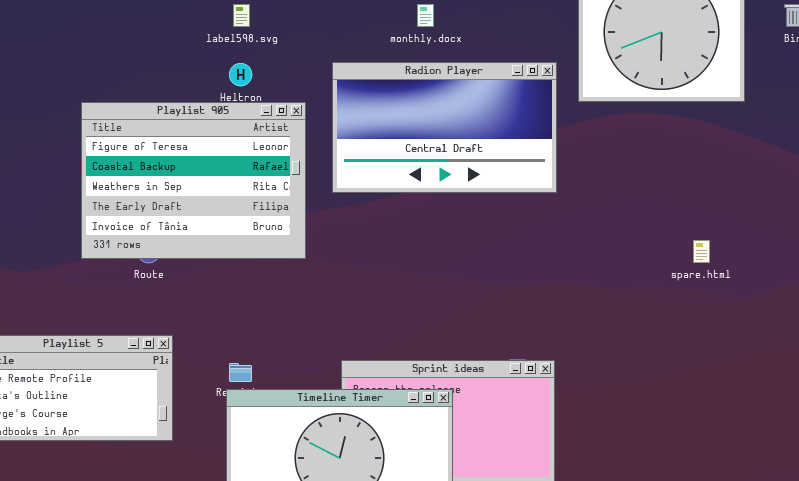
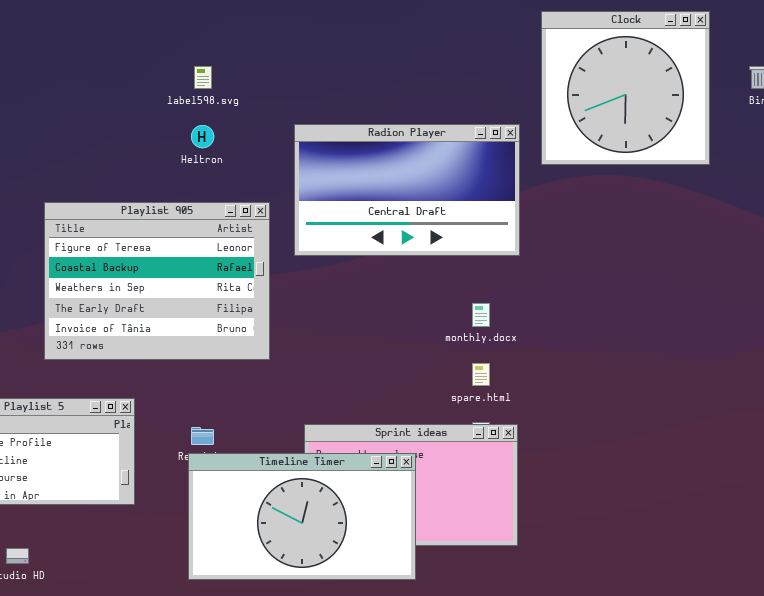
monthly.docx: [417,4,434,27] -> [472,303,490,327], moved
Playlist 905: [81,102,306,259] -> [44,202,270,360], moved
spare.html: [693,240,710,263] -> [472,363,490,386], moved

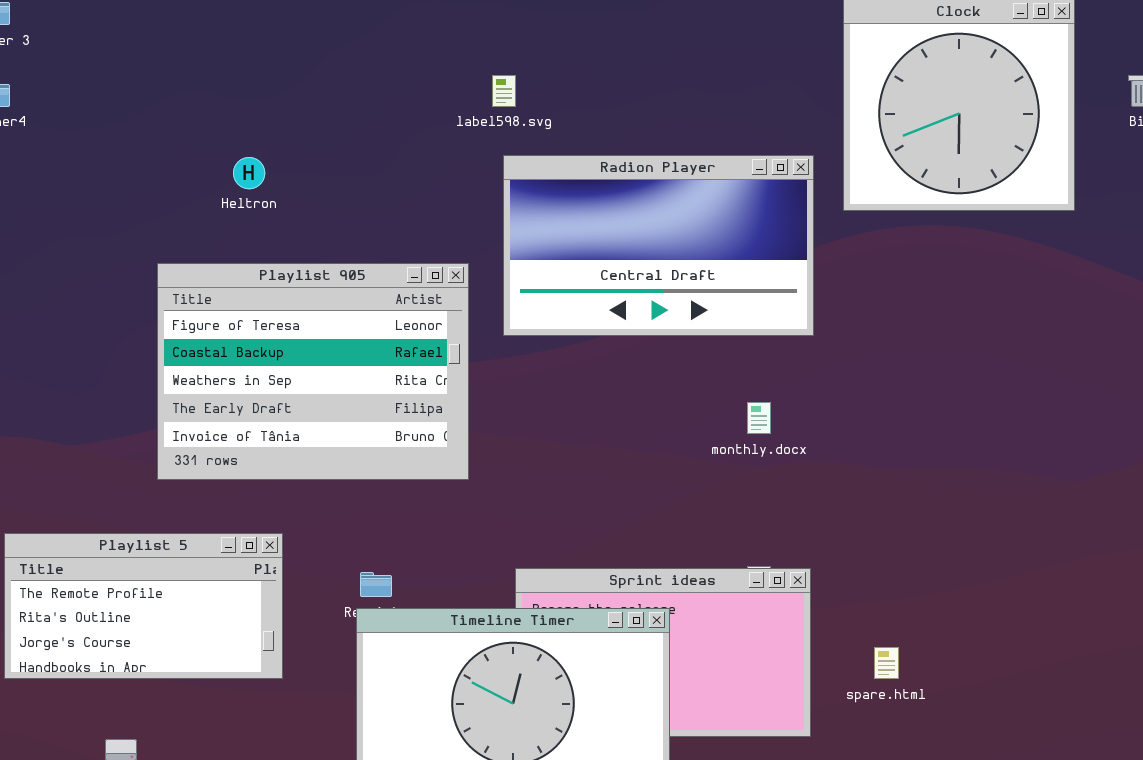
label598.svg: [194,66,212,89] -> [492,75,516,107], moved
Heltron: [191,125,214,148] -> [233,157,265,189], moved
spare.html: [472,363,490,386] -> [874,647,899,679], moved

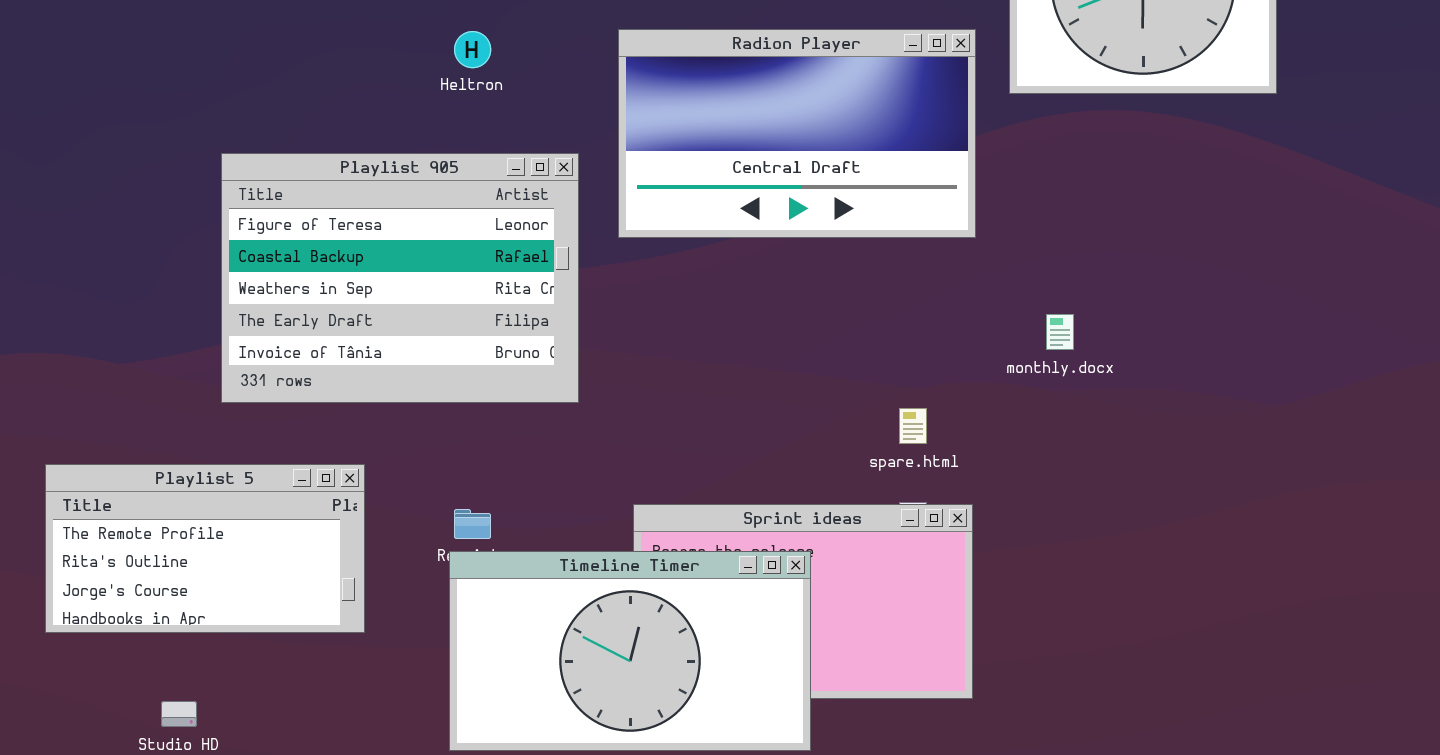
Heltron: [233,157,265,189] -> [454,31,491,68], moved
monthly.docx: [747,402,771,434] -> [1046,314,1074,350], moved
spare.html: [874,647,899,679] -> [899,408,927,444], moved

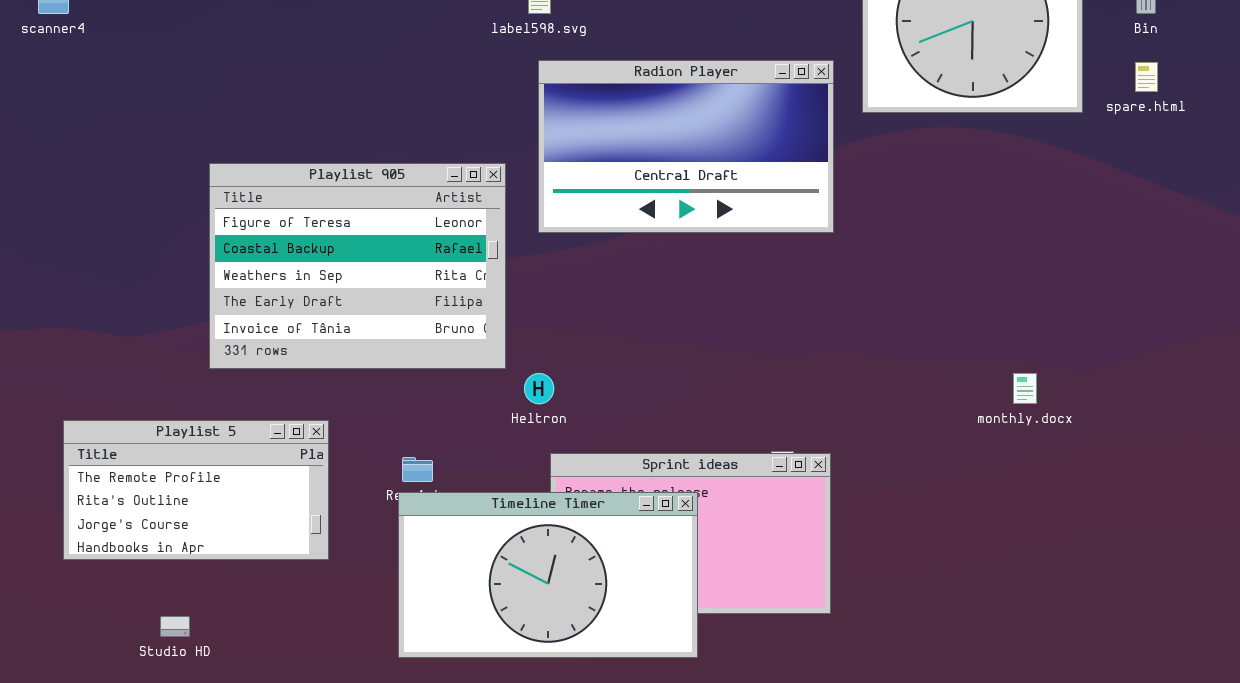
Heltron: [454,31,491,68] -> [524,373,554,404], moved
monthly.docx: [1046,314,1074,350] -> [1013,373,1037,404], moved
spare.html: [899,408,927,444] -> [1135,62,1158,92], moved

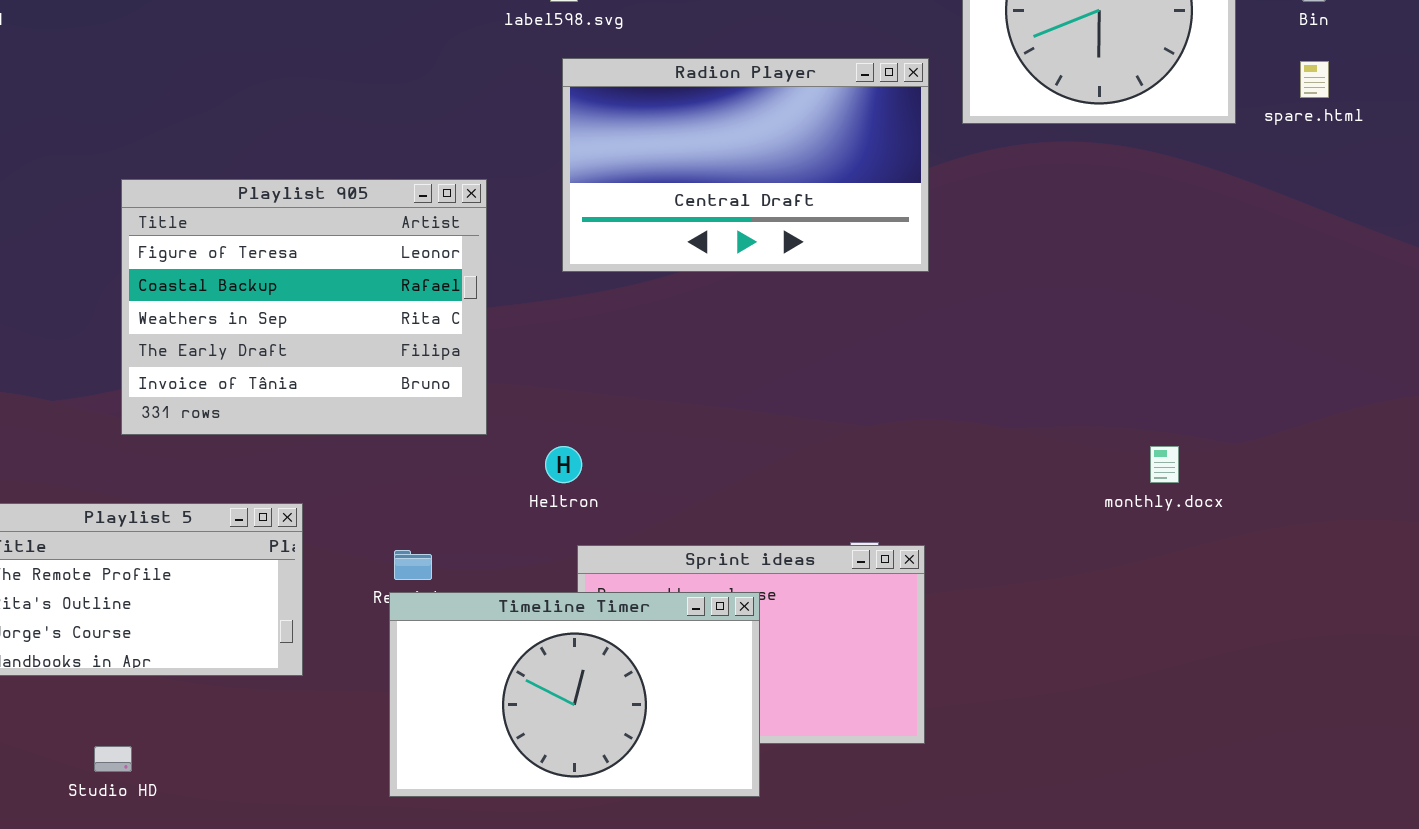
Playlist 905: [209,163,506,369] -> [121,179,487,435], moved

